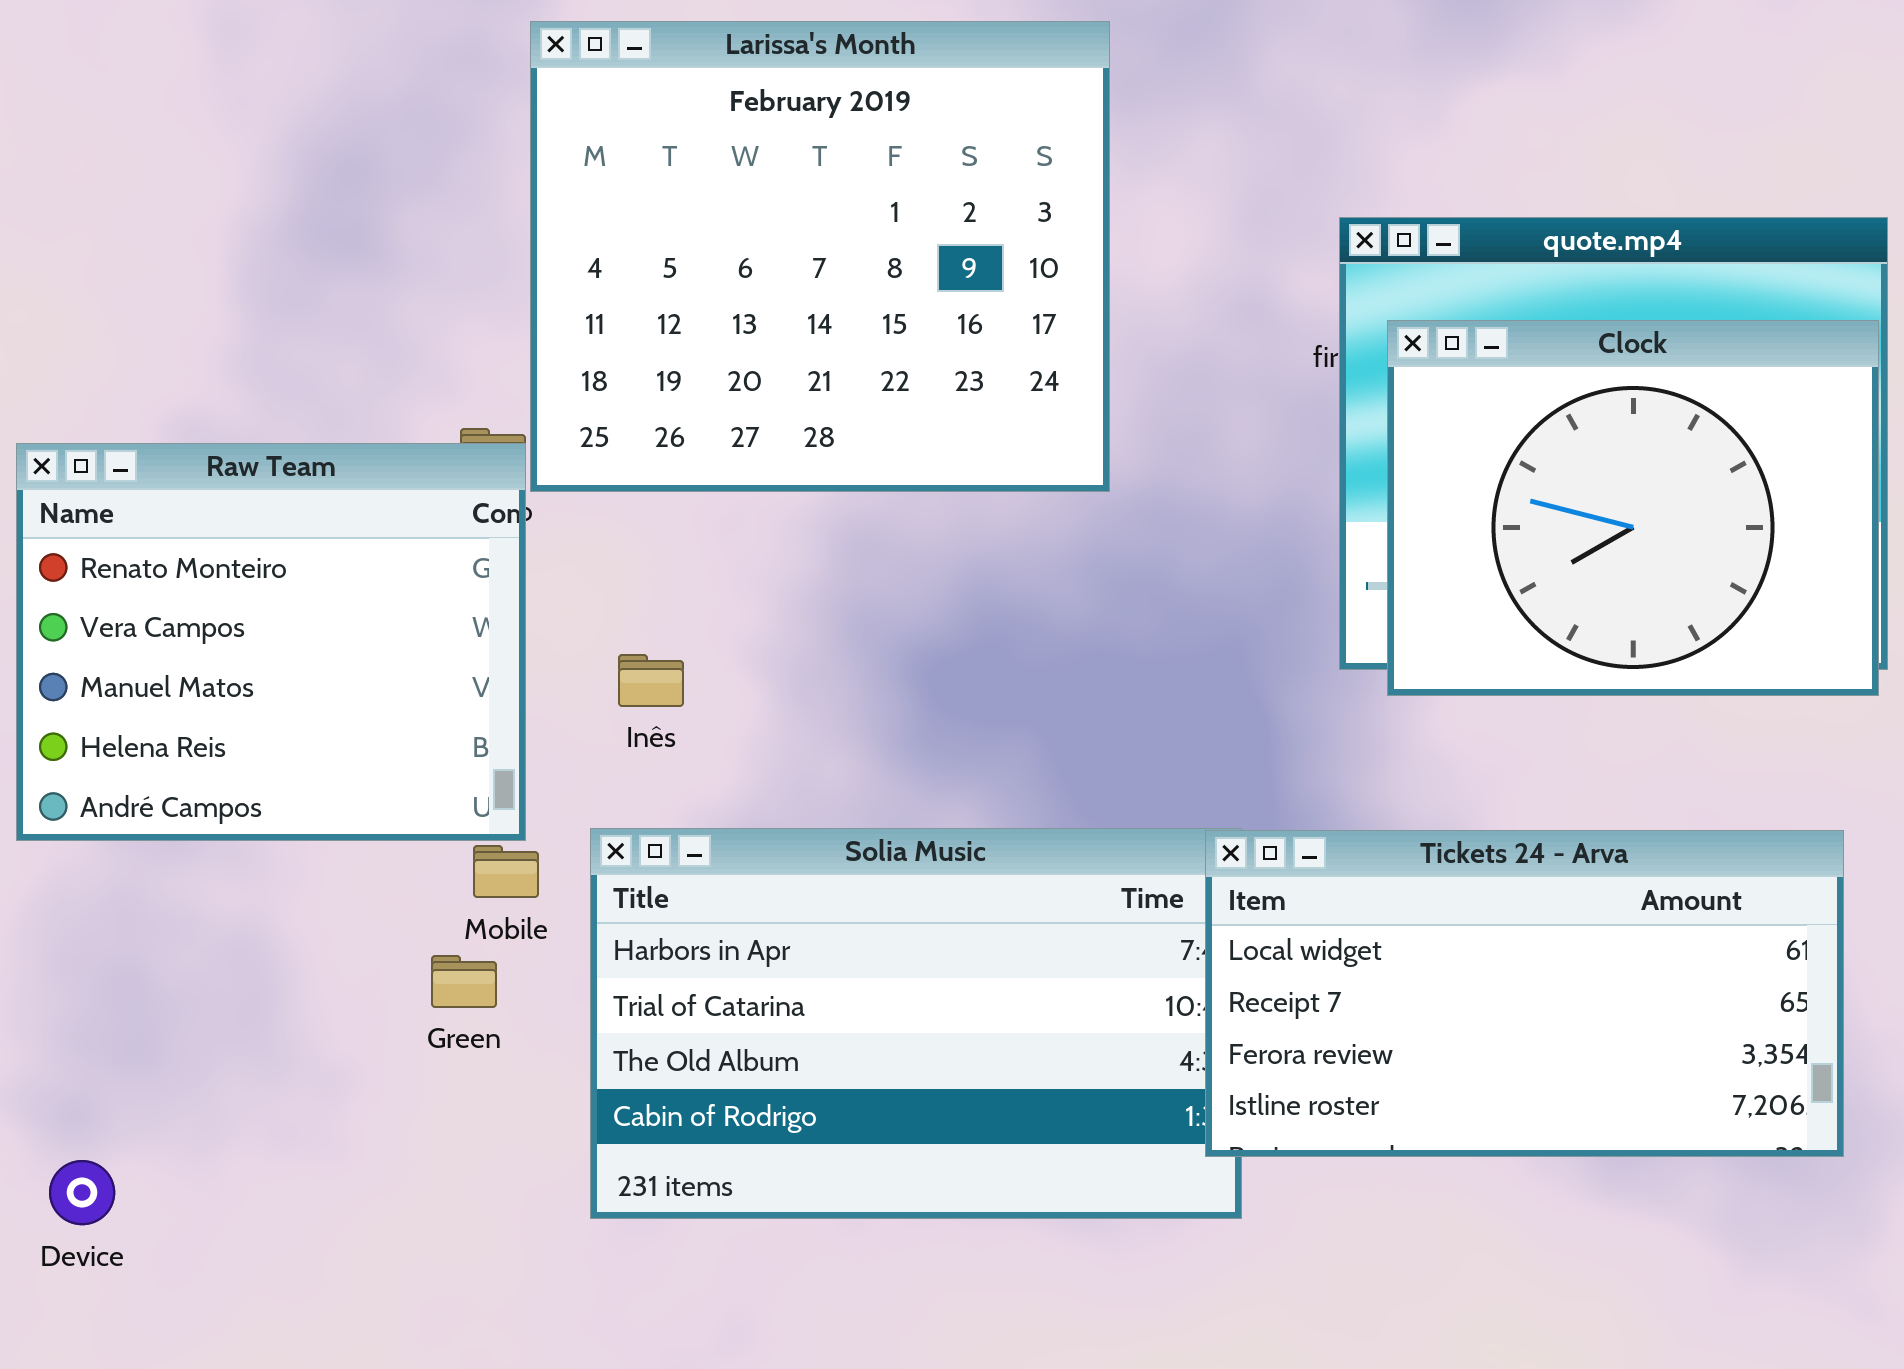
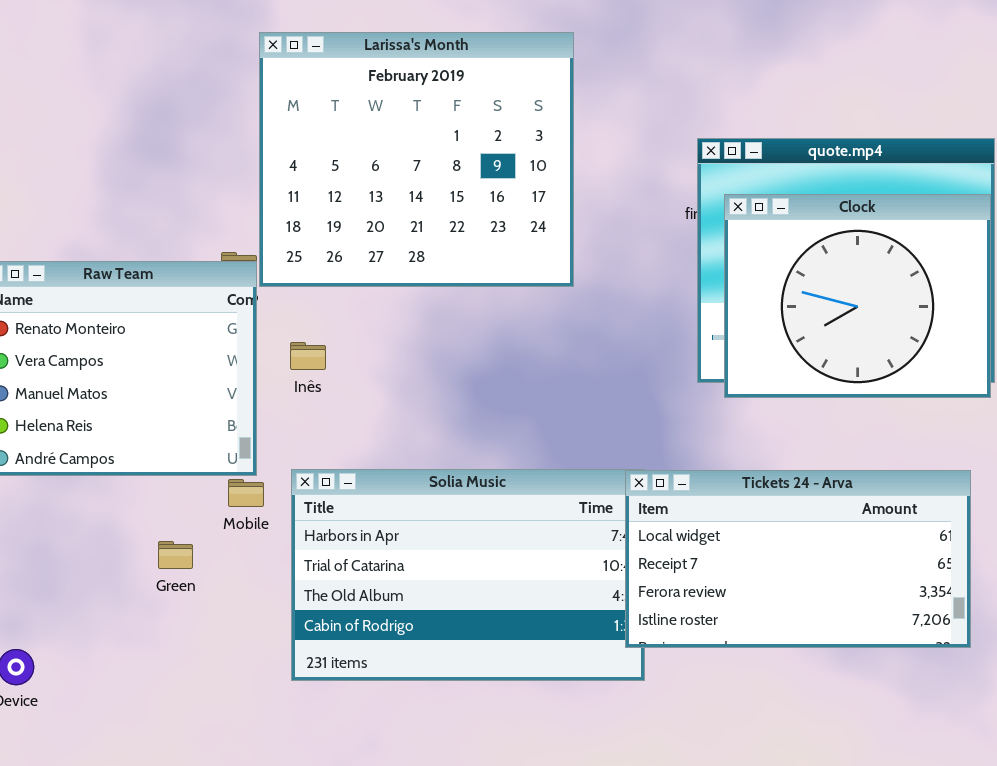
Inês: [618,654,684,707] -> [290,342,326,370], moved
Green: [431,955,497,1008] -> [158,541,193,569], moved

